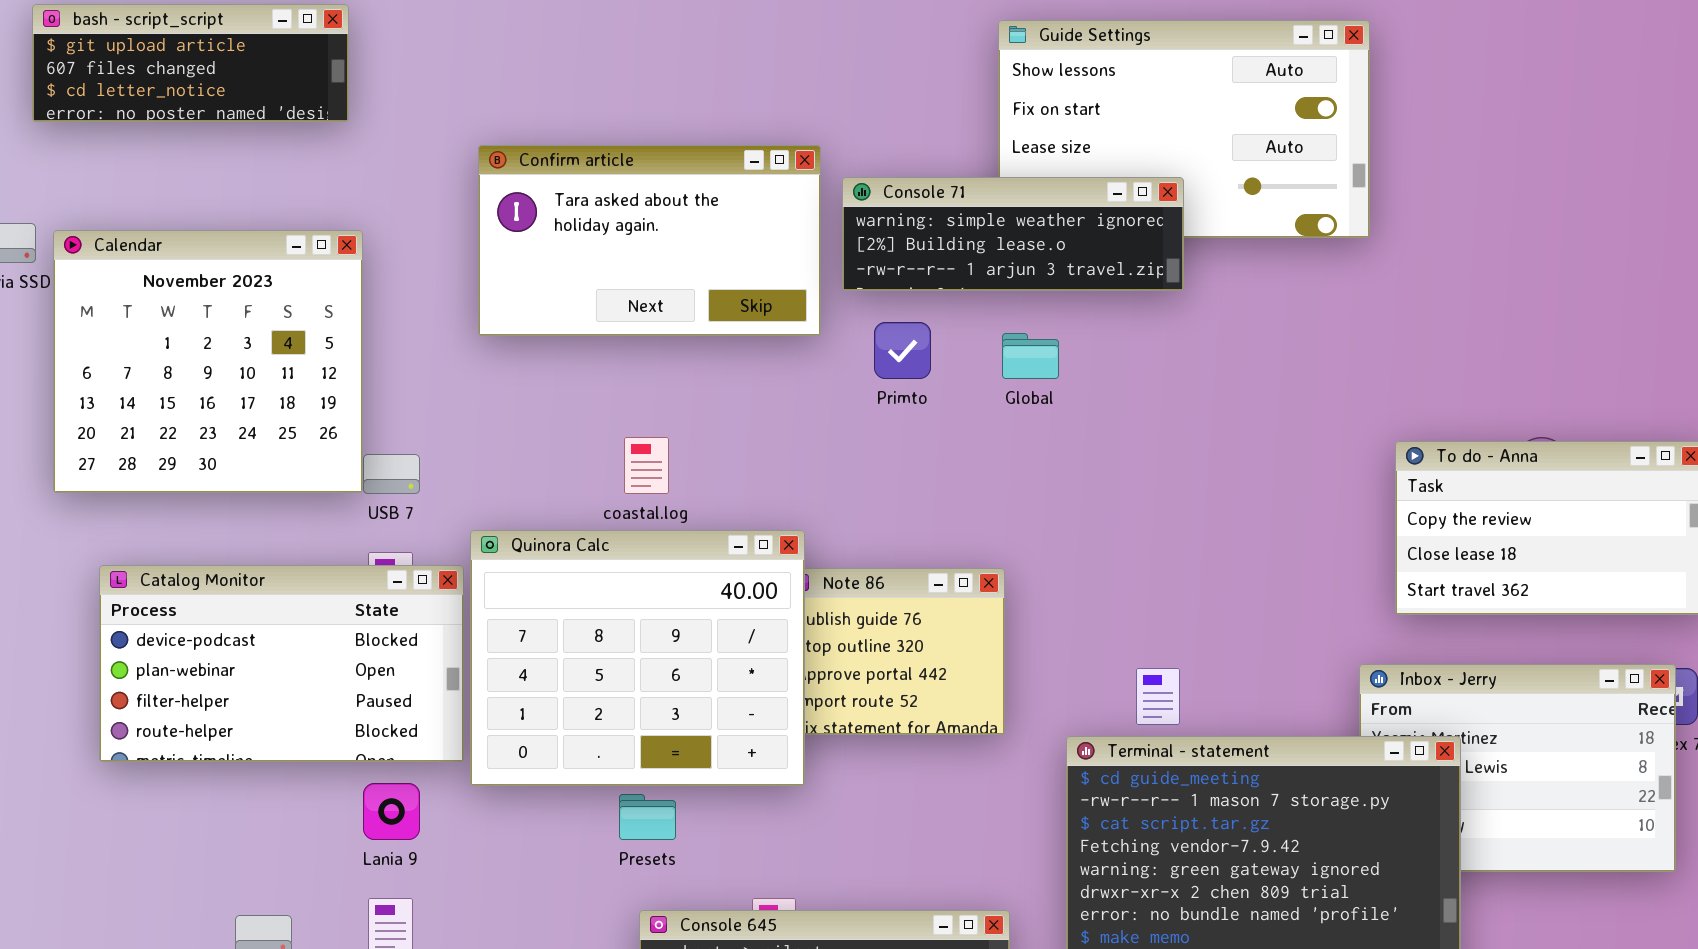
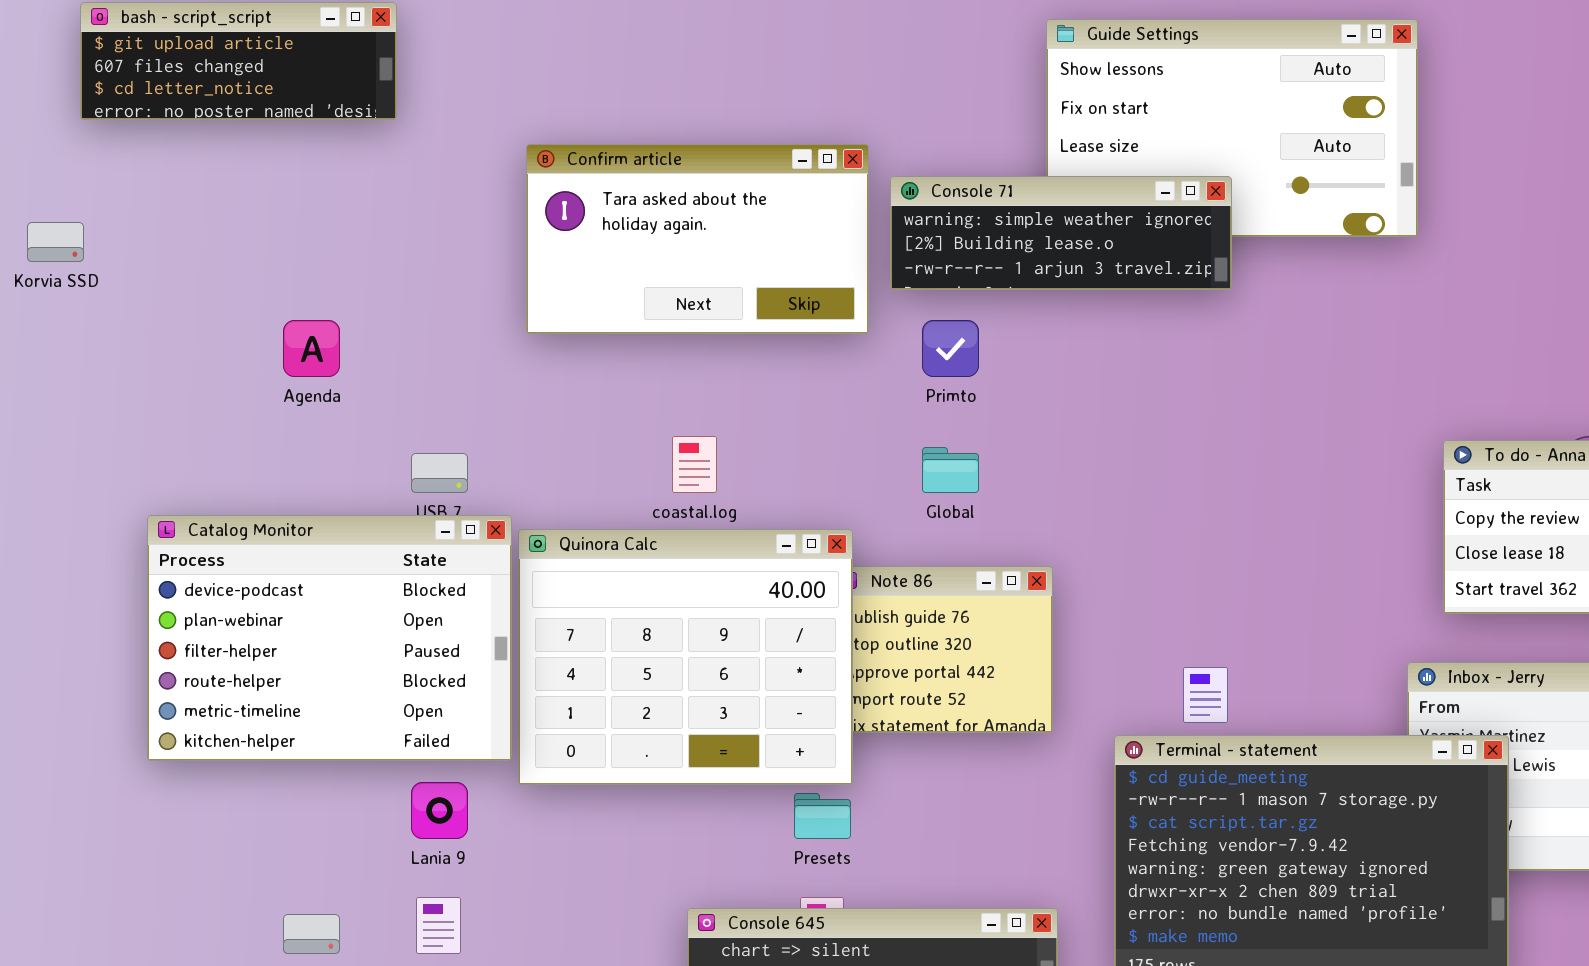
Calendar: [53,230,363,493] -> none, closed
Global: [1002,333,1059,379] -> [922,447,979,493], moved
Catalog Monitor: [99,565,464,762] -> [147,515,512,761], resized
Presets: [619,794,676,840] -> [794,793,851,839], moved

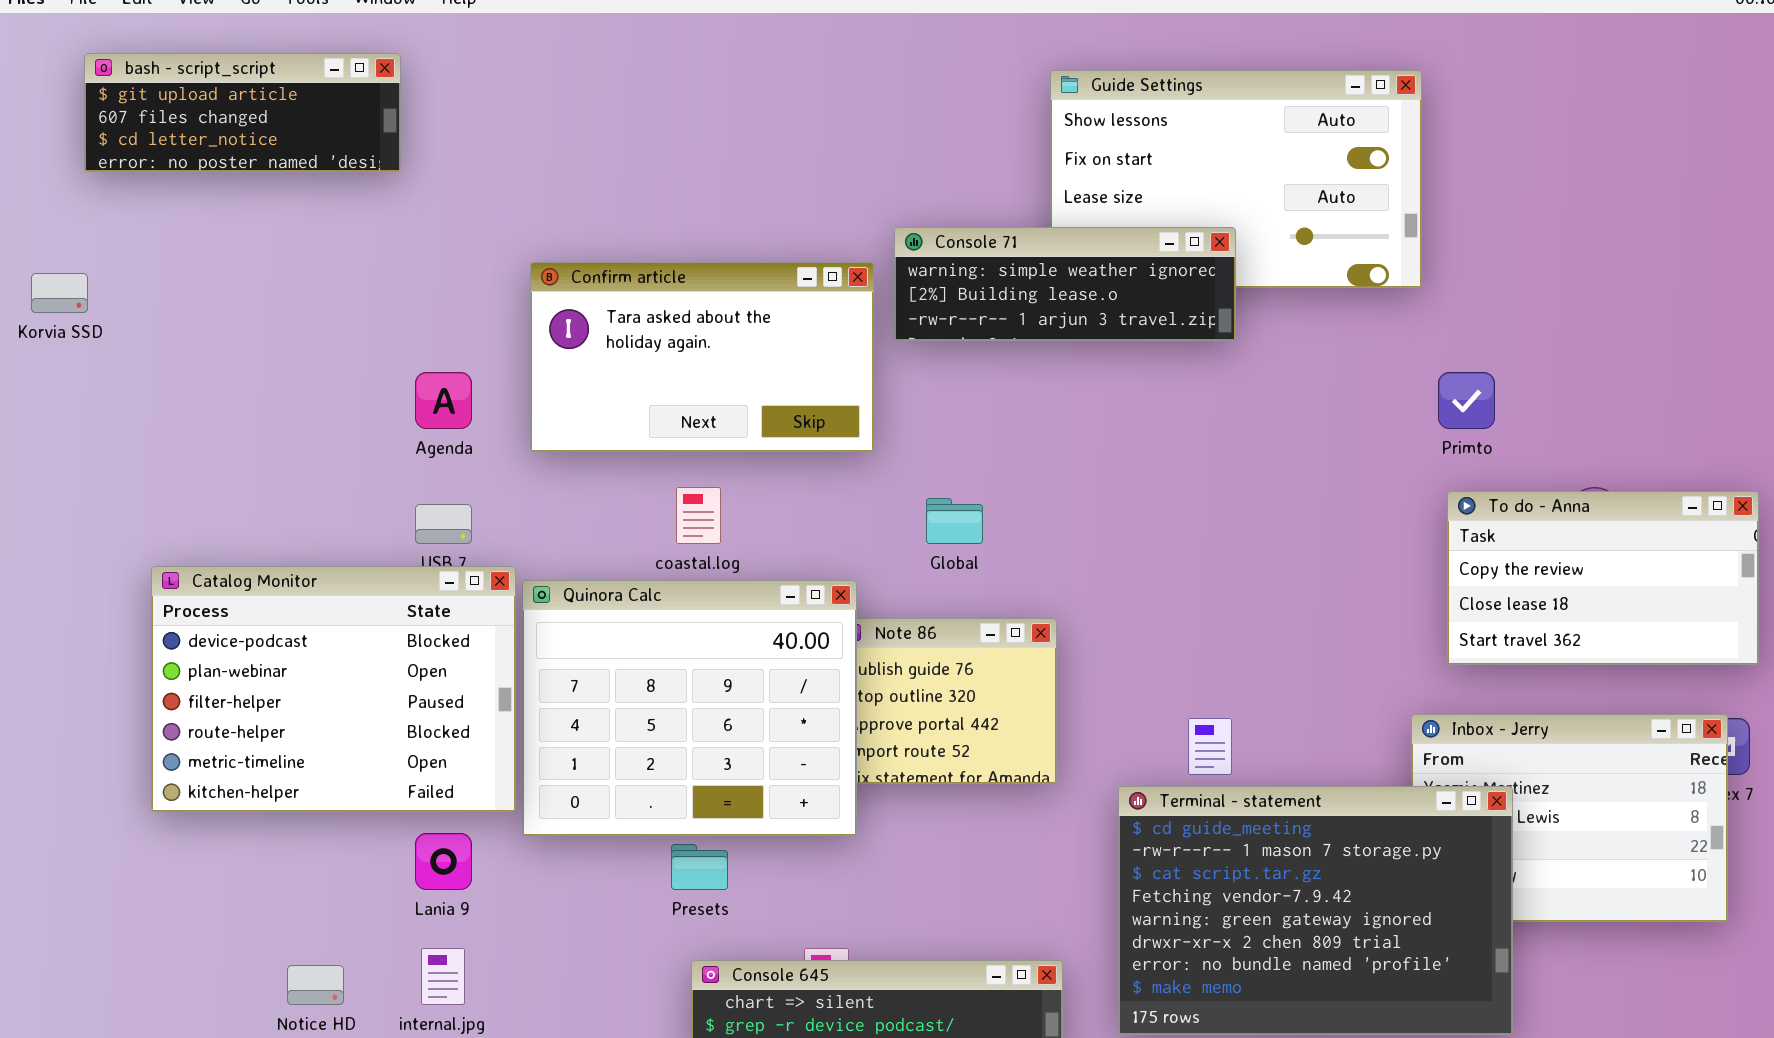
Confirm article: [526,144,869,334] -> [530,262,874,452], moved
Agenda: [283,320,340,377] -> [415,372,472,429], moved
Primto: [922,320,979,377] -> [1438,372,1495,429], moved
Presets: [794,793,851,839] -> [671,844,728,890], moved

